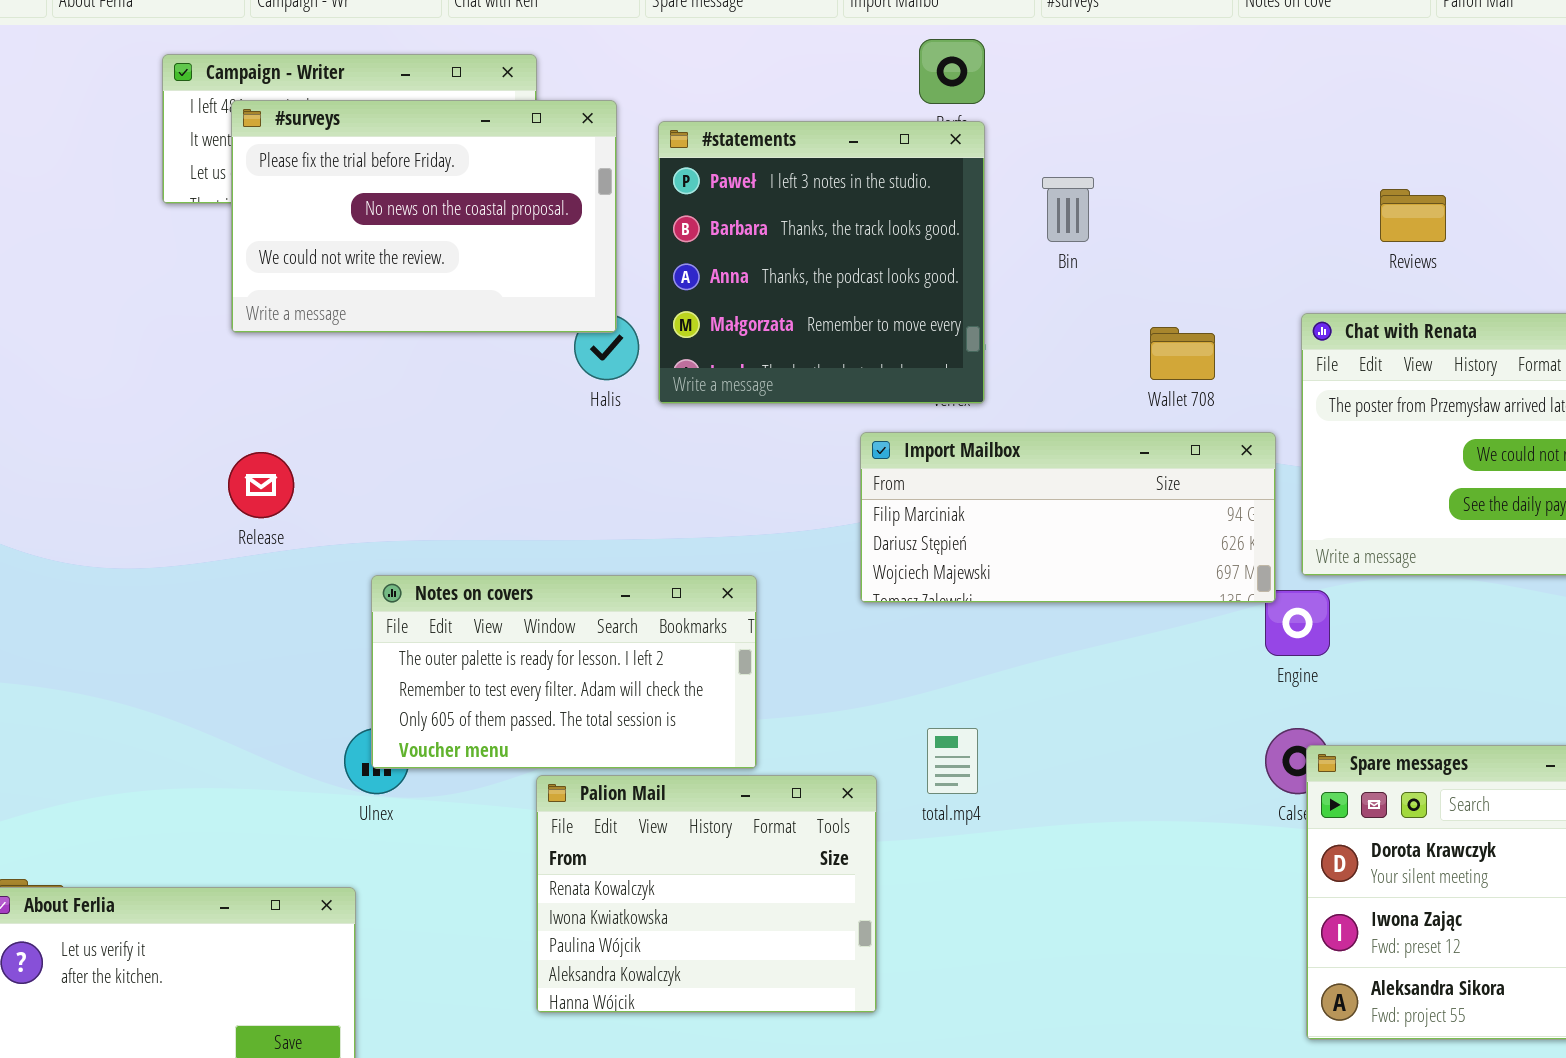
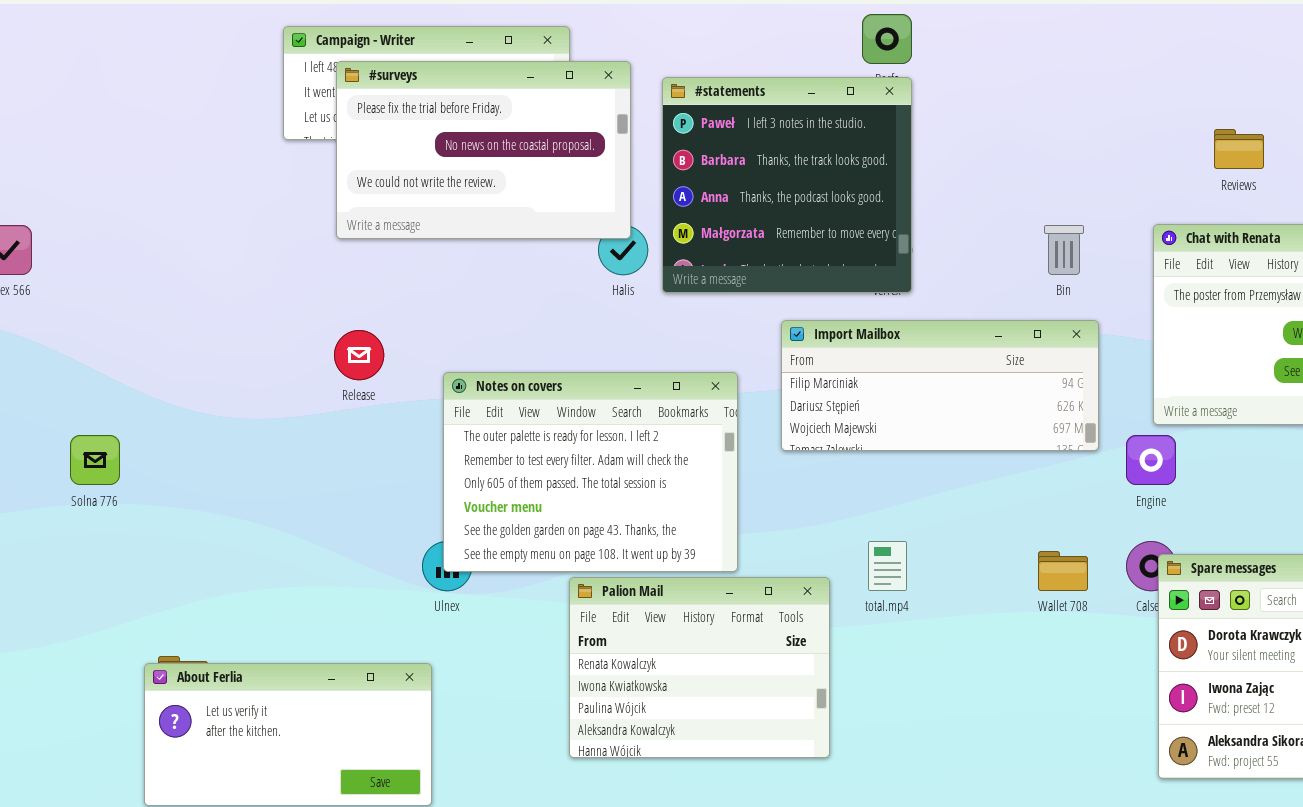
Bin: [1042,177,1094,242] -> [1044,225,1084,275], moved
Wallet 708: [1150,327,1215,380] -> [1038,551,1088,591], moved
Import Mailbox: [860,432,1276,603] -> [781,320,1099,451], moved
Notes on covers: [371,575,757,769] -> [443,372,738,572], resized

